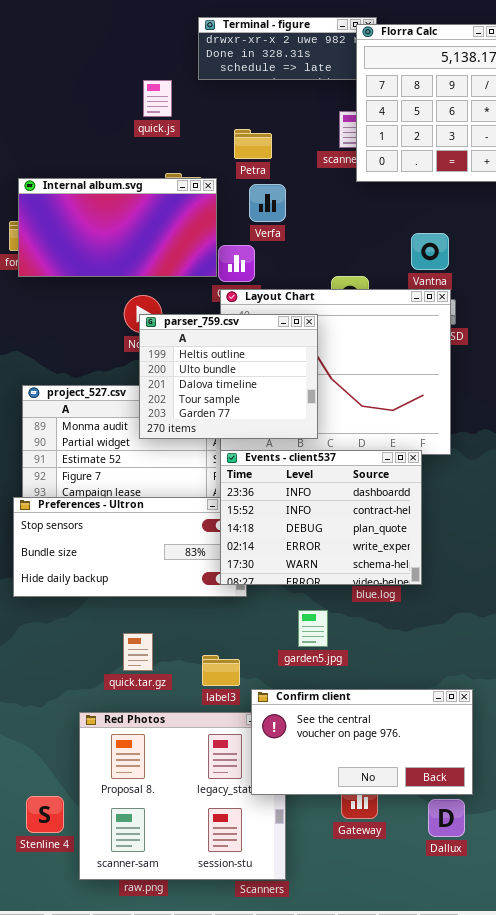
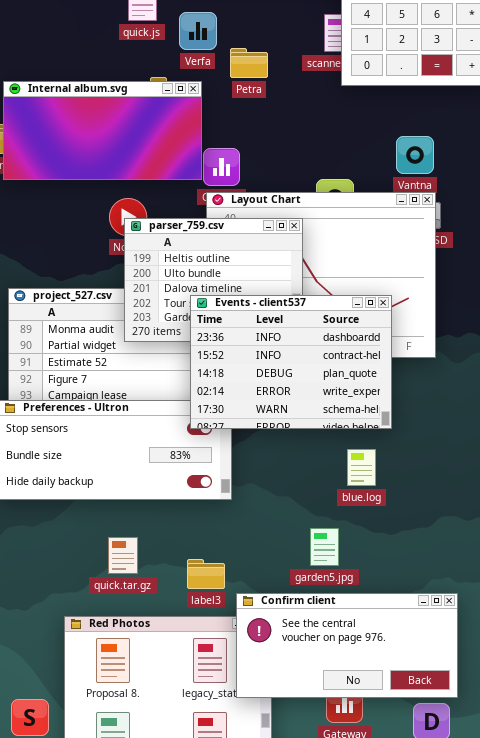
Petra: [234,129,272,159] -> [230,48,268,78], moved
Verfa: [249,184,286,222] -> [179,12,217,50], moved
Events - client537: [220,450,422,585] -> [190,295,392,429], moved
garden5.jpg: [298,610,328,647] -> [310,528,339,566], moved

